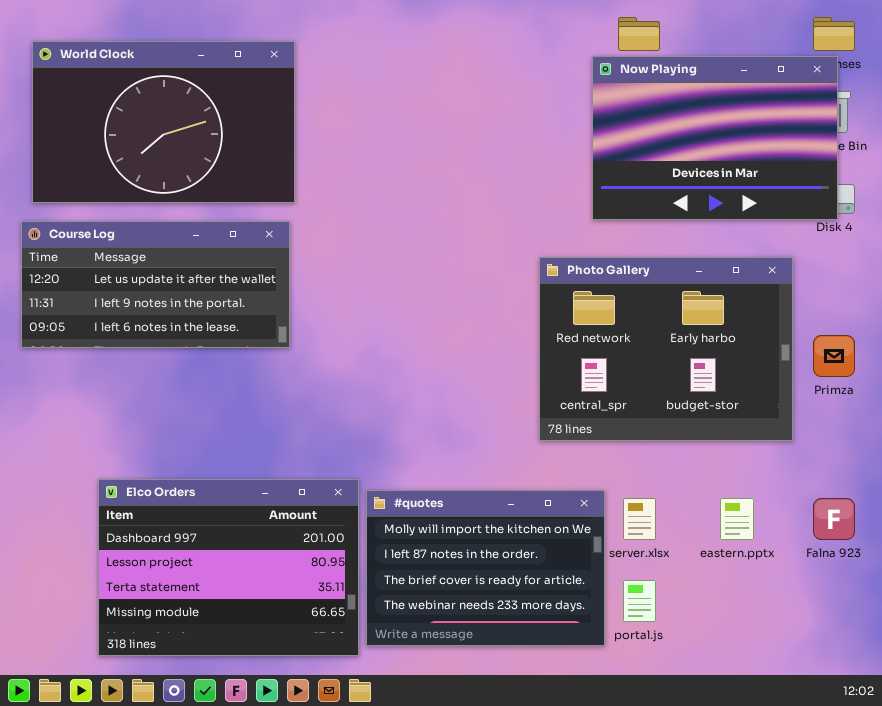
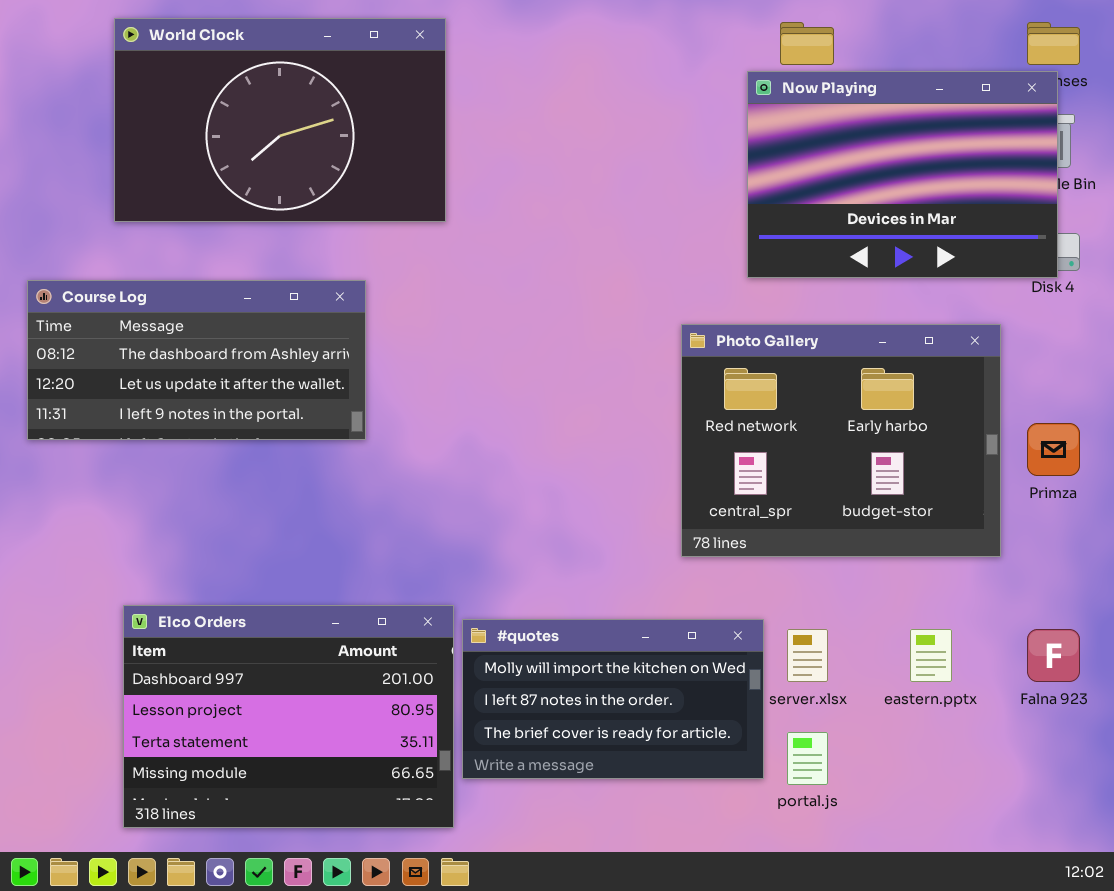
World Clock: [32,41,295,203] -> [114,18,446,222], moved
Course Log: [21,221,290,348] -> [27,280,366,440], scrolled up 1 row
#quotes: [366,490,605,646] -> [462,619,764,779], resized

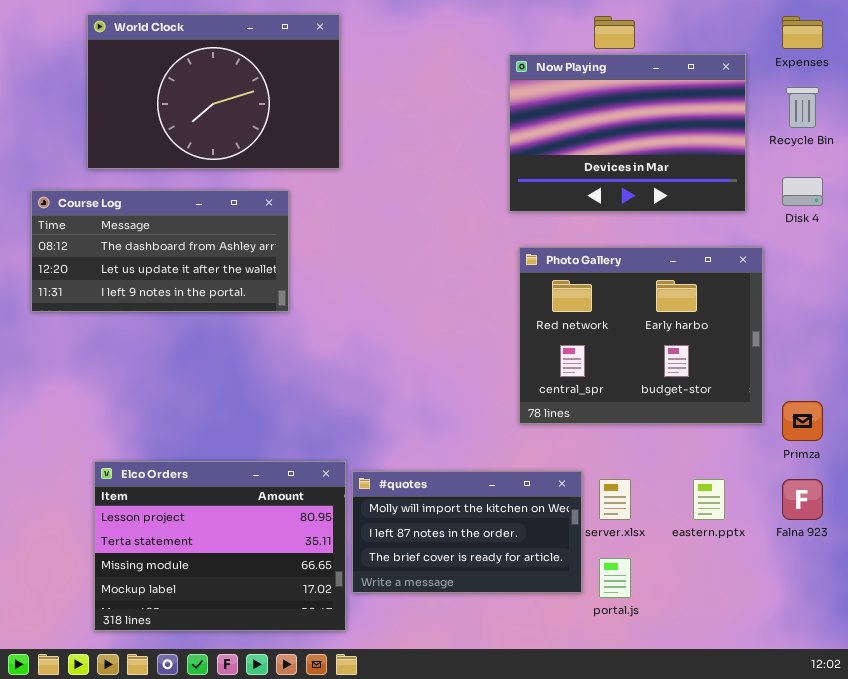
Now Playing: [747,71,1058,278] -> [509,54,746,212], moved
Course Log: [27,280,366,440] -> [31,190,289,312], moved
Primza: [1027,423,1080,476] -> [782,401,823,441], moved
Elco Orders: [123,605,454,828] -> [94,461,346,631], scrolled down 1 row

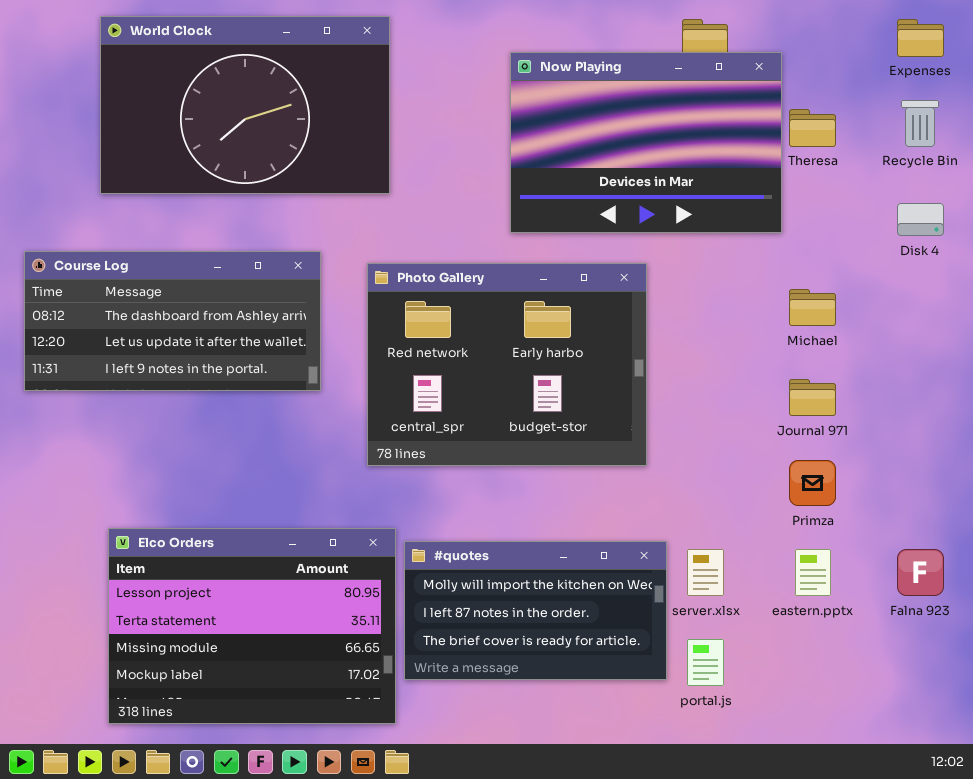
Now Playing: [509,54,746,212] -> [510,52,782,233], moved
Course Log: [31,190,289,312] -> [24,251,321,391], moved
Photo Gallery: [519,247,763,424] -> [367,263,647,466], moved
Primza: [782,401,823,441] -> [789,460,836,506], moved

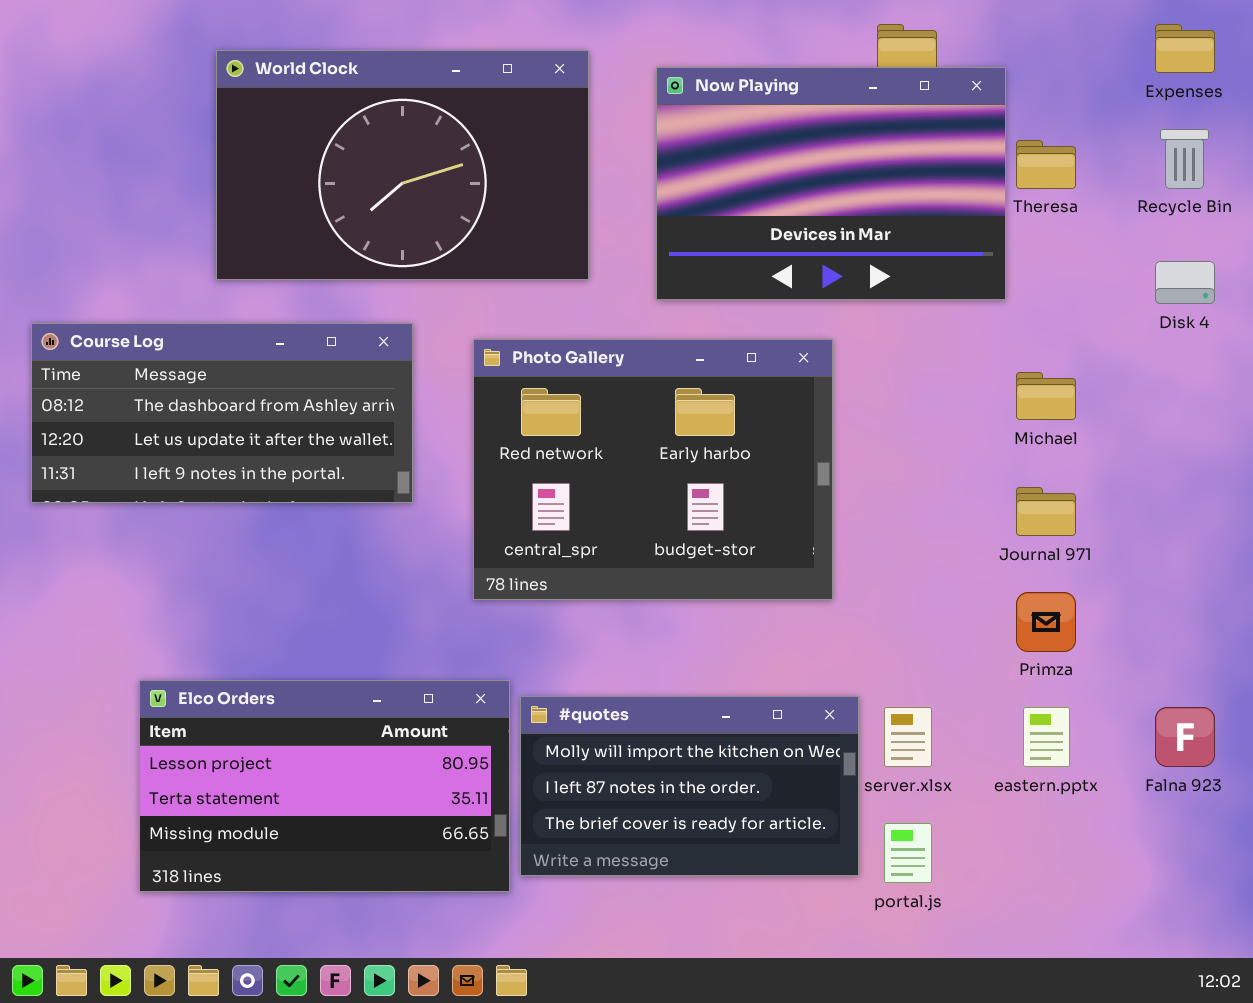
World Clock: [100,16,390,194] -> [216,50,589,280], moved
Elco Orders: [108,528,396,724] -> [139,680,510,892], resized

